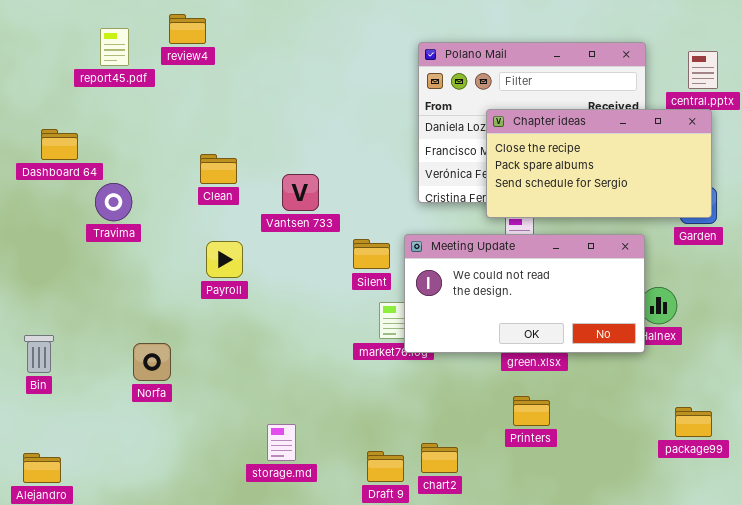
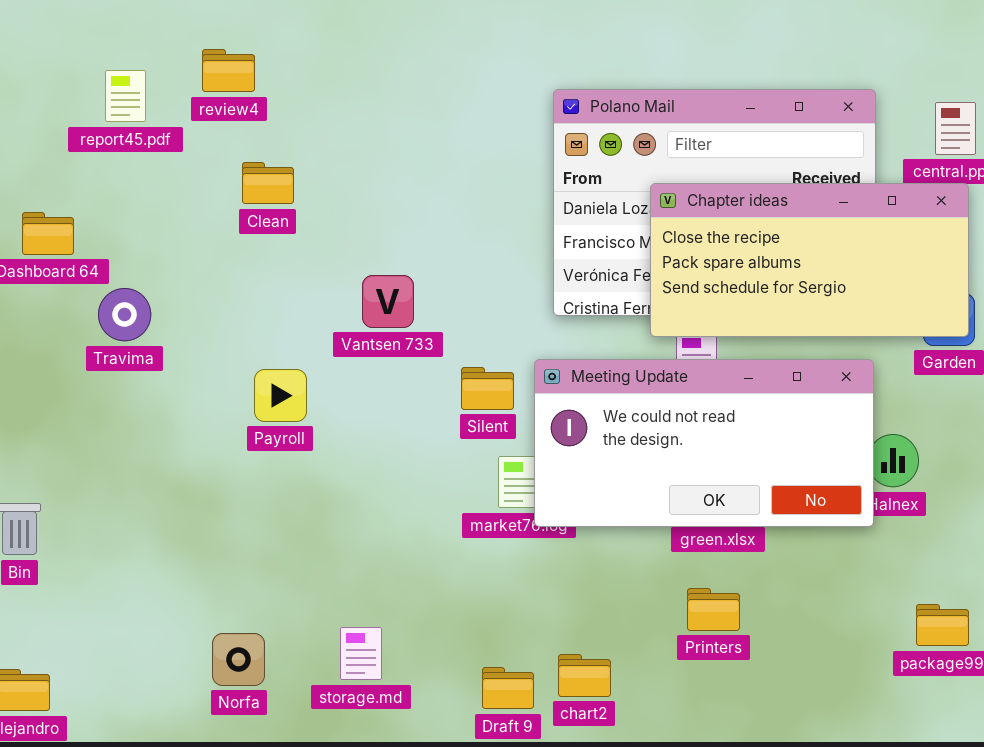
Clean: [200,154,237,184] -> [242,162,294,204], moved
Norfa: [133,343,171,381] -> [212,633,265,686], moved

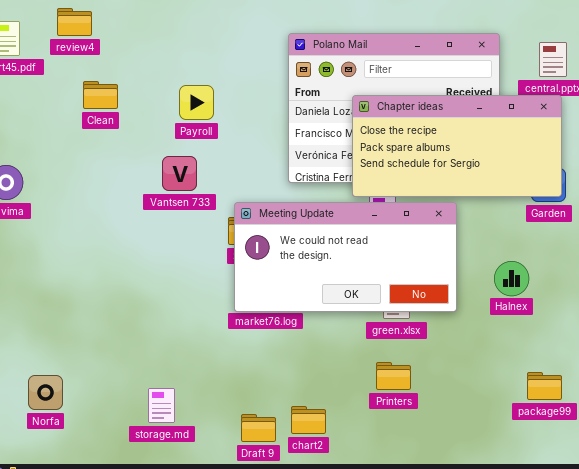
Meeting Update: [534,359,874,527] -> [234,202,457,312], moved
Payroll: [254,369,307,422] -> [179,85,214,120], moved
Norfa: [212,633,265,686] -> [28,375,63,410], moved

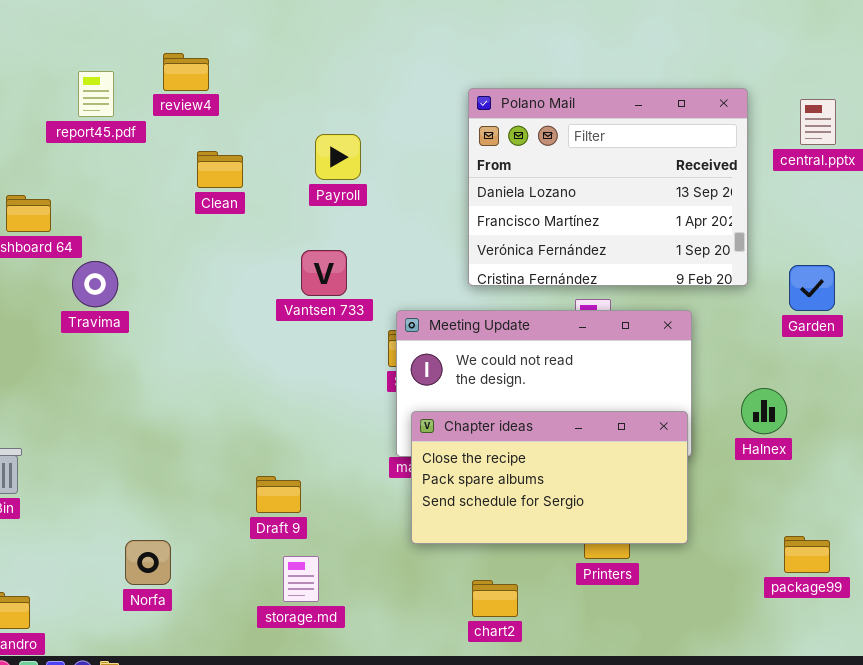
Payroll: [179,85,214,120] -> [315,134,361,180], moved
Chapter ideas: [352,95,562,197] -> [411,411,688,544], moved
Draft 9: [241,414,276,442] -> [256,476,301,513], moved

